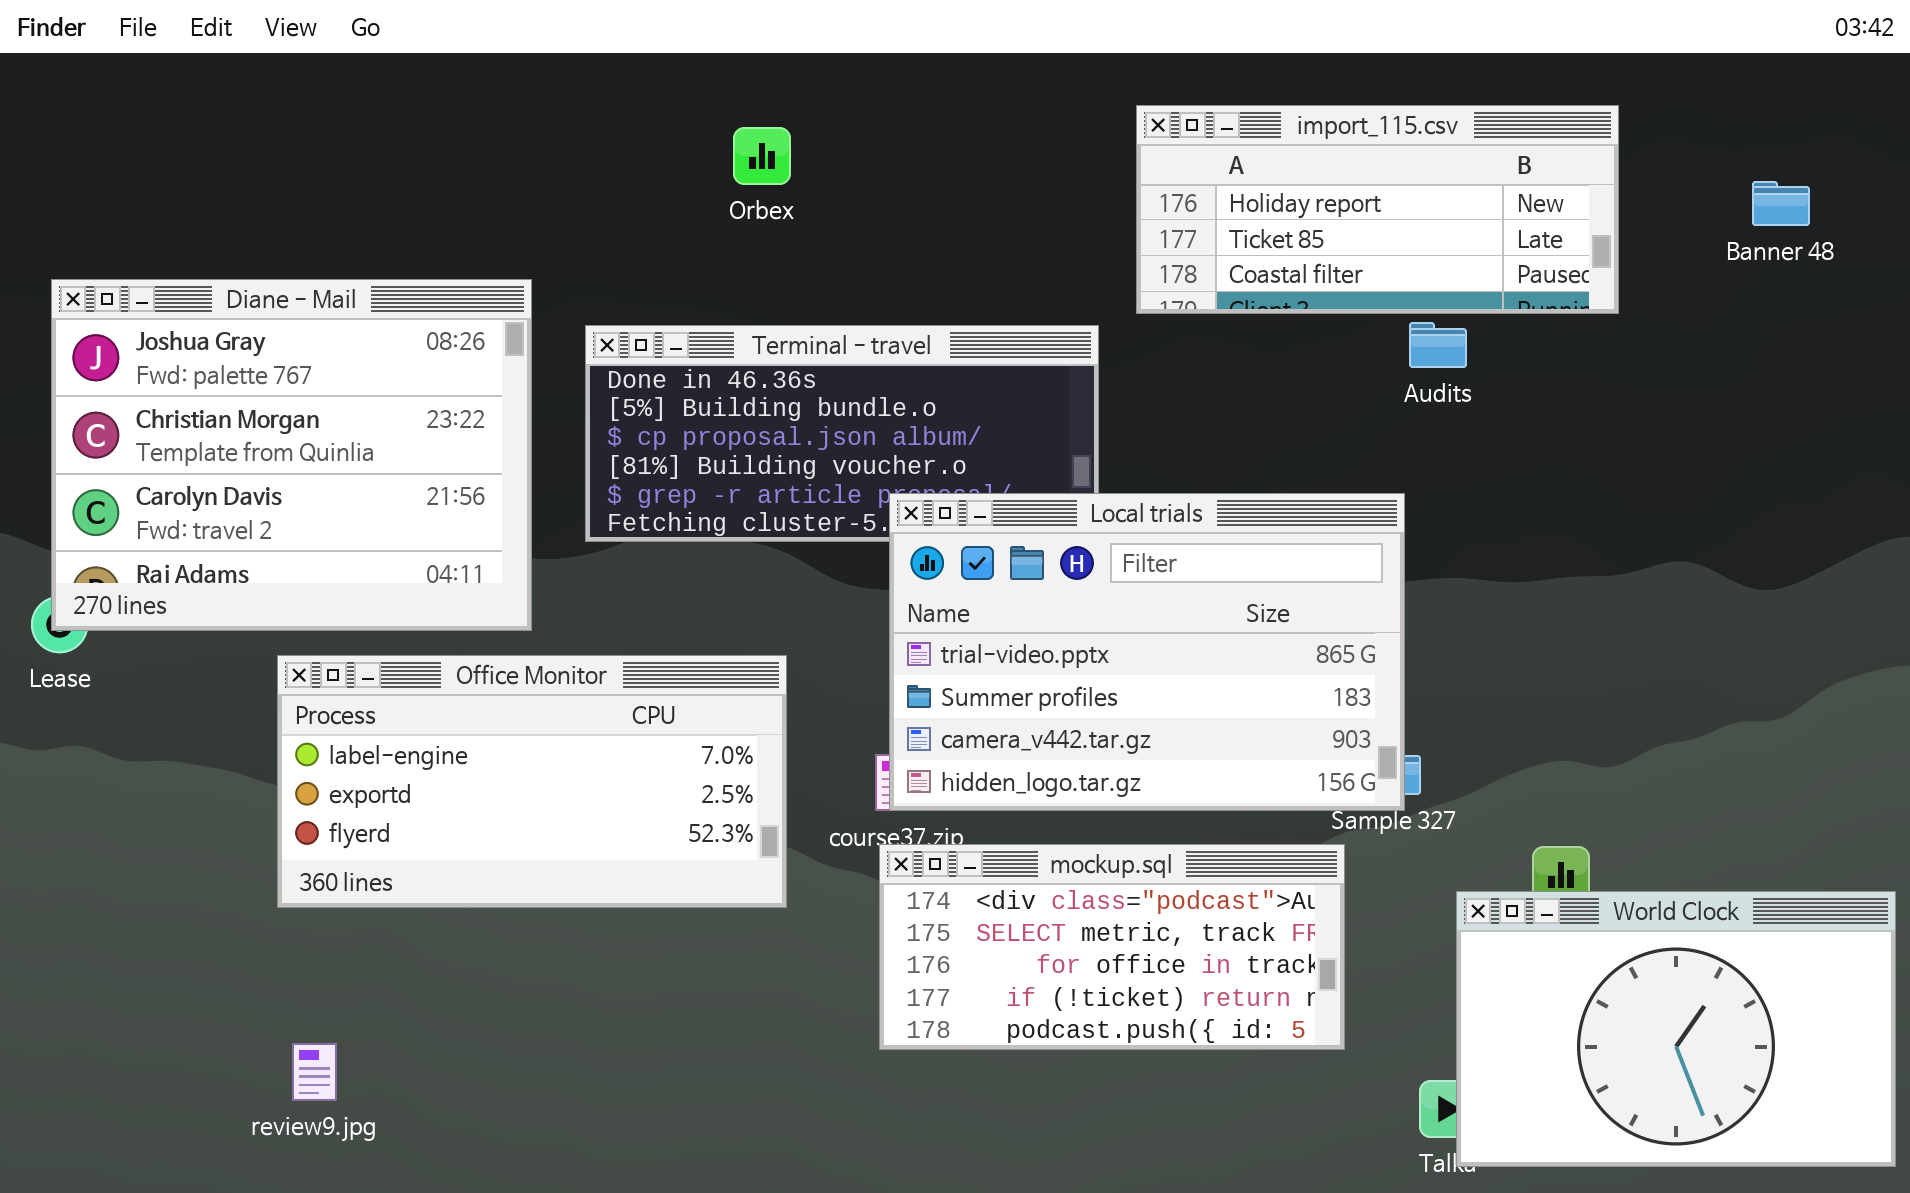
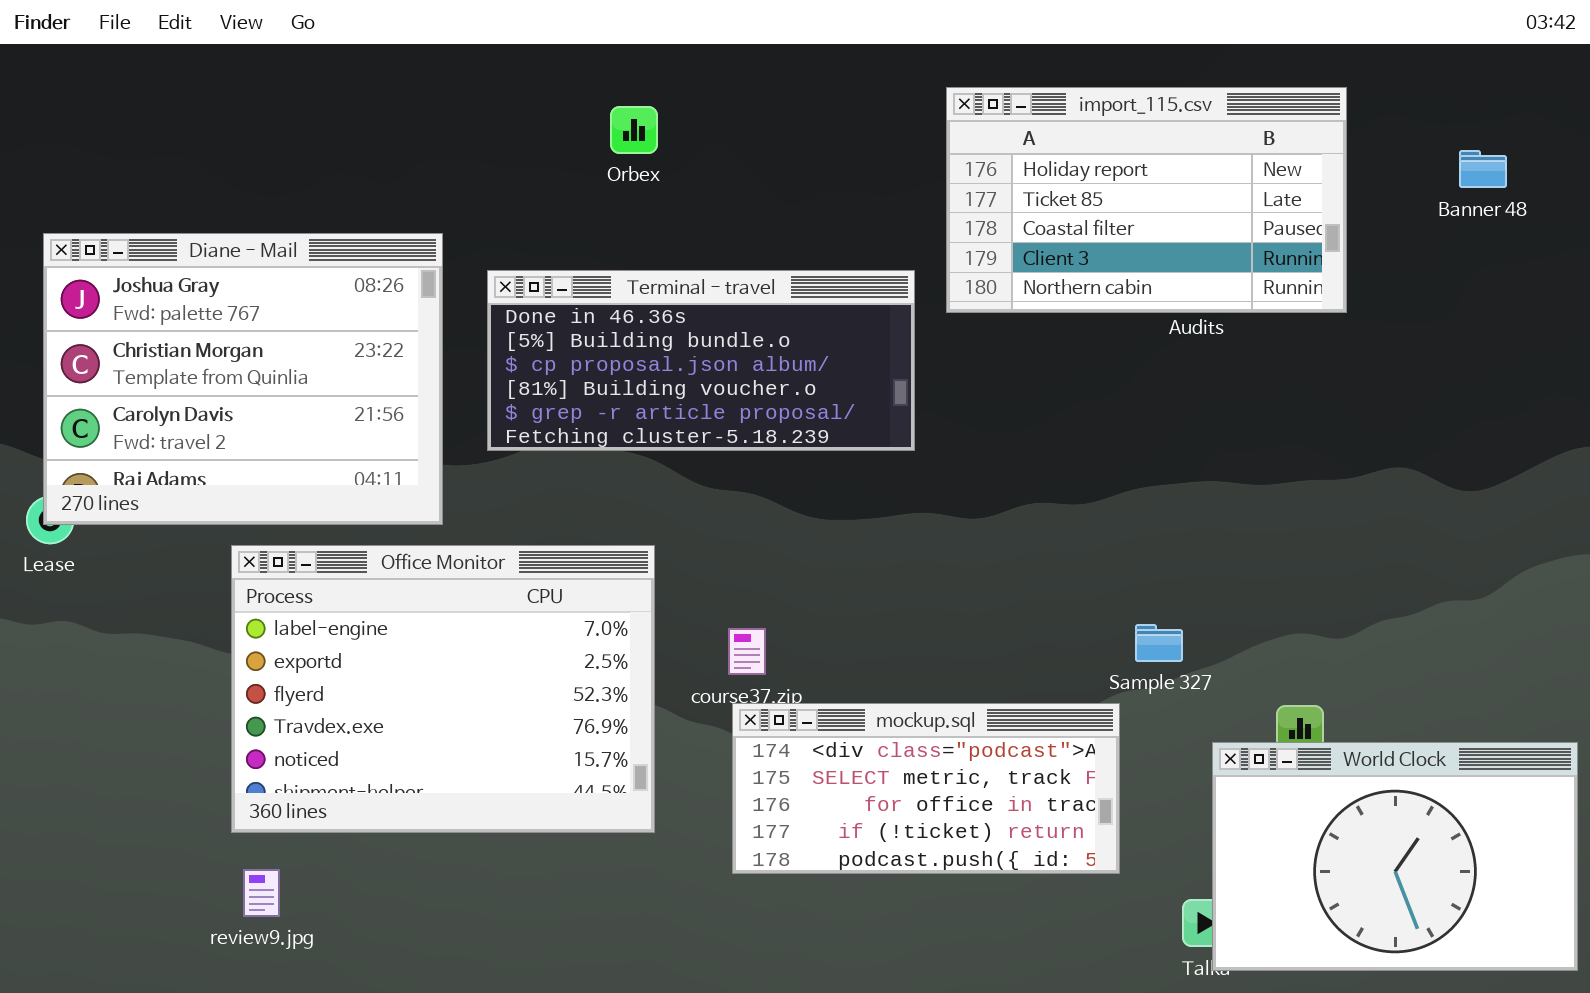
import_115.csv: [1136,105,1619,314] -> [946,87,1347,313], resized
Local trials: [889,493,1405,811] -> none, closed
Office Monitor: [277,655,787,908] -> [231,545,655,833], resized

